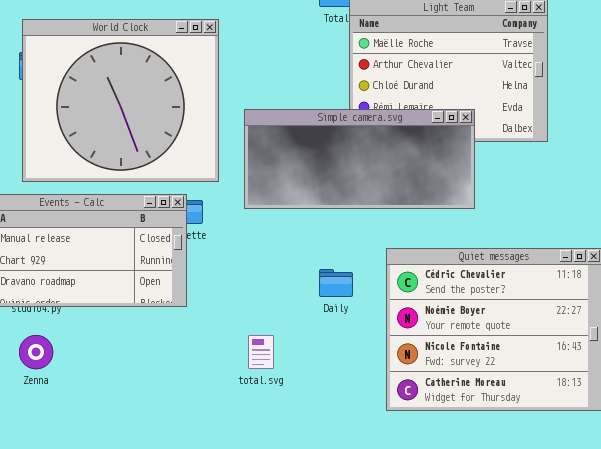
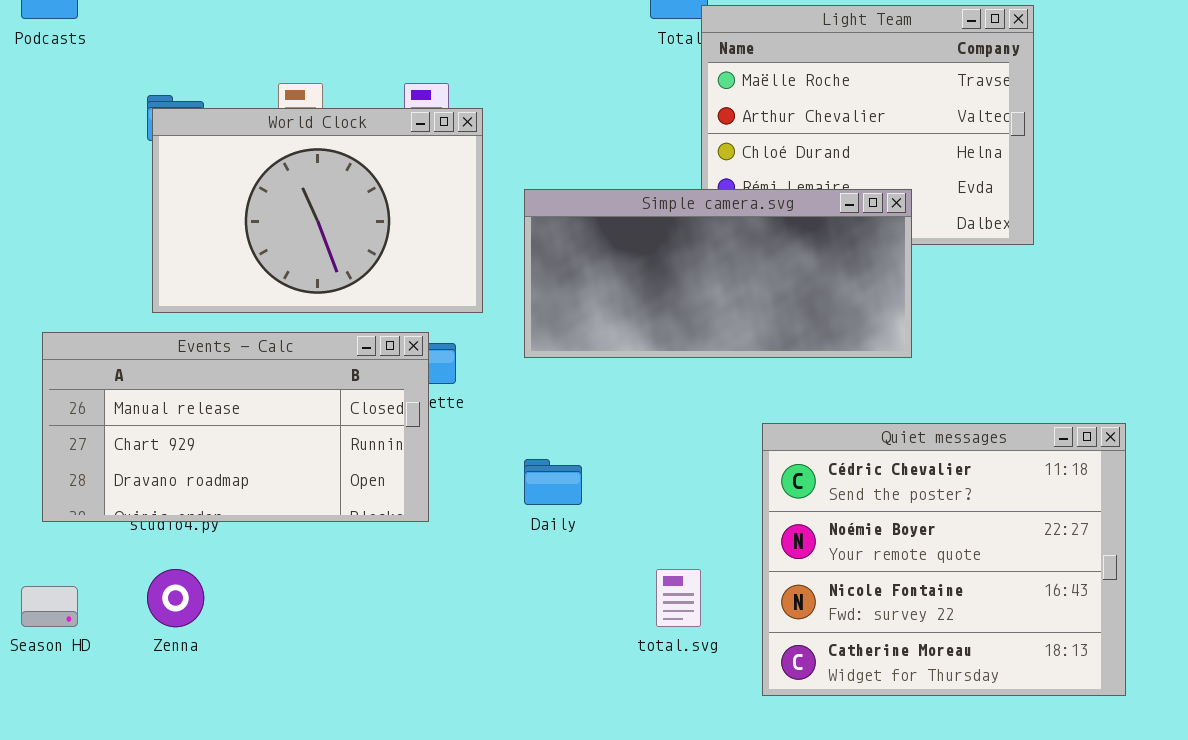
World Clock: [22,19,219,182] -> [152,108,483,313], resized
Daily: [319,269,353,297] -> [524,459,582,505], moved
total.svg: [248,335,274,369] -> [656,569,701,627], moved

